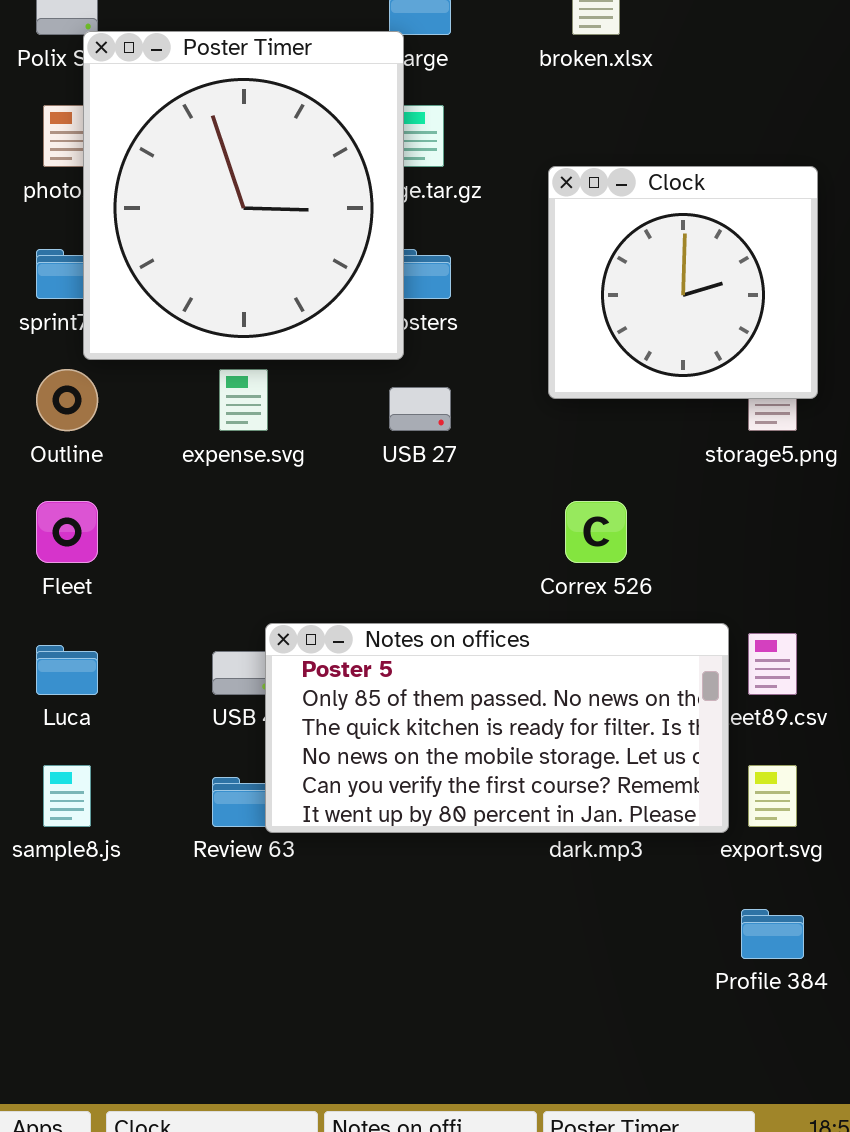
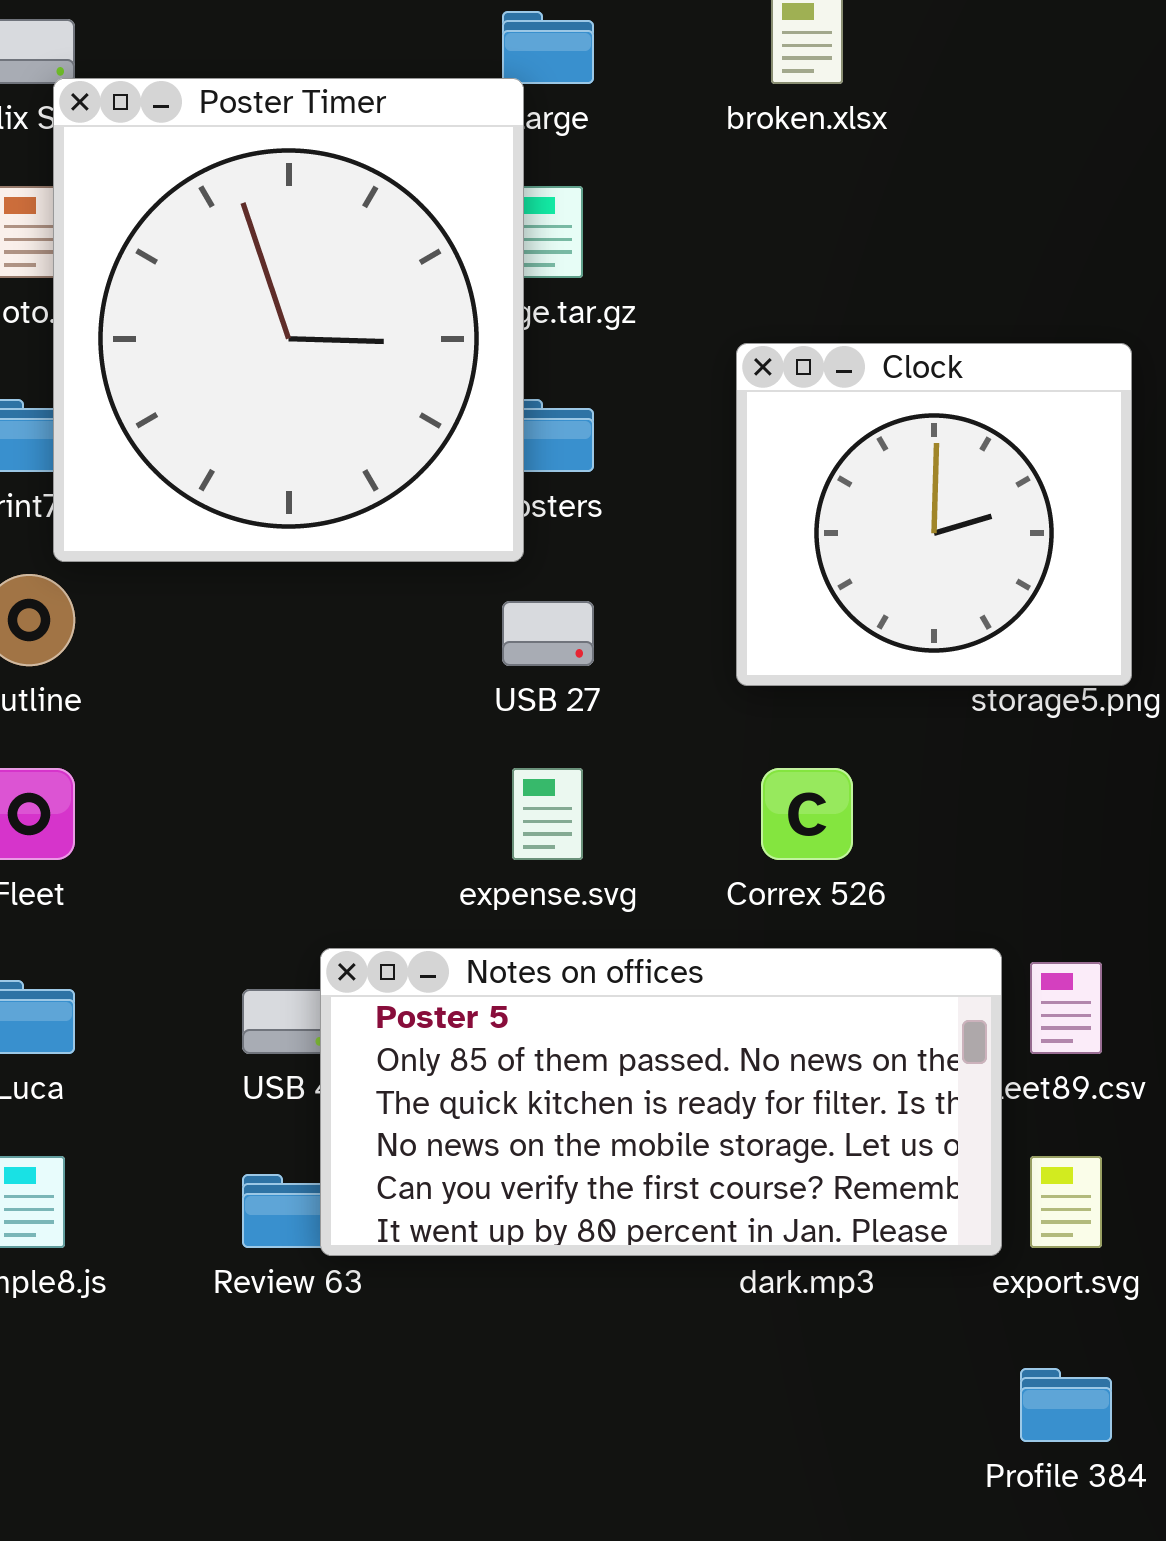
Clock: [548,166,818,399] -> [736,343,1132,686], moved
expense.svg: [219,369,268,431] -> [512,768,583,860], moved

